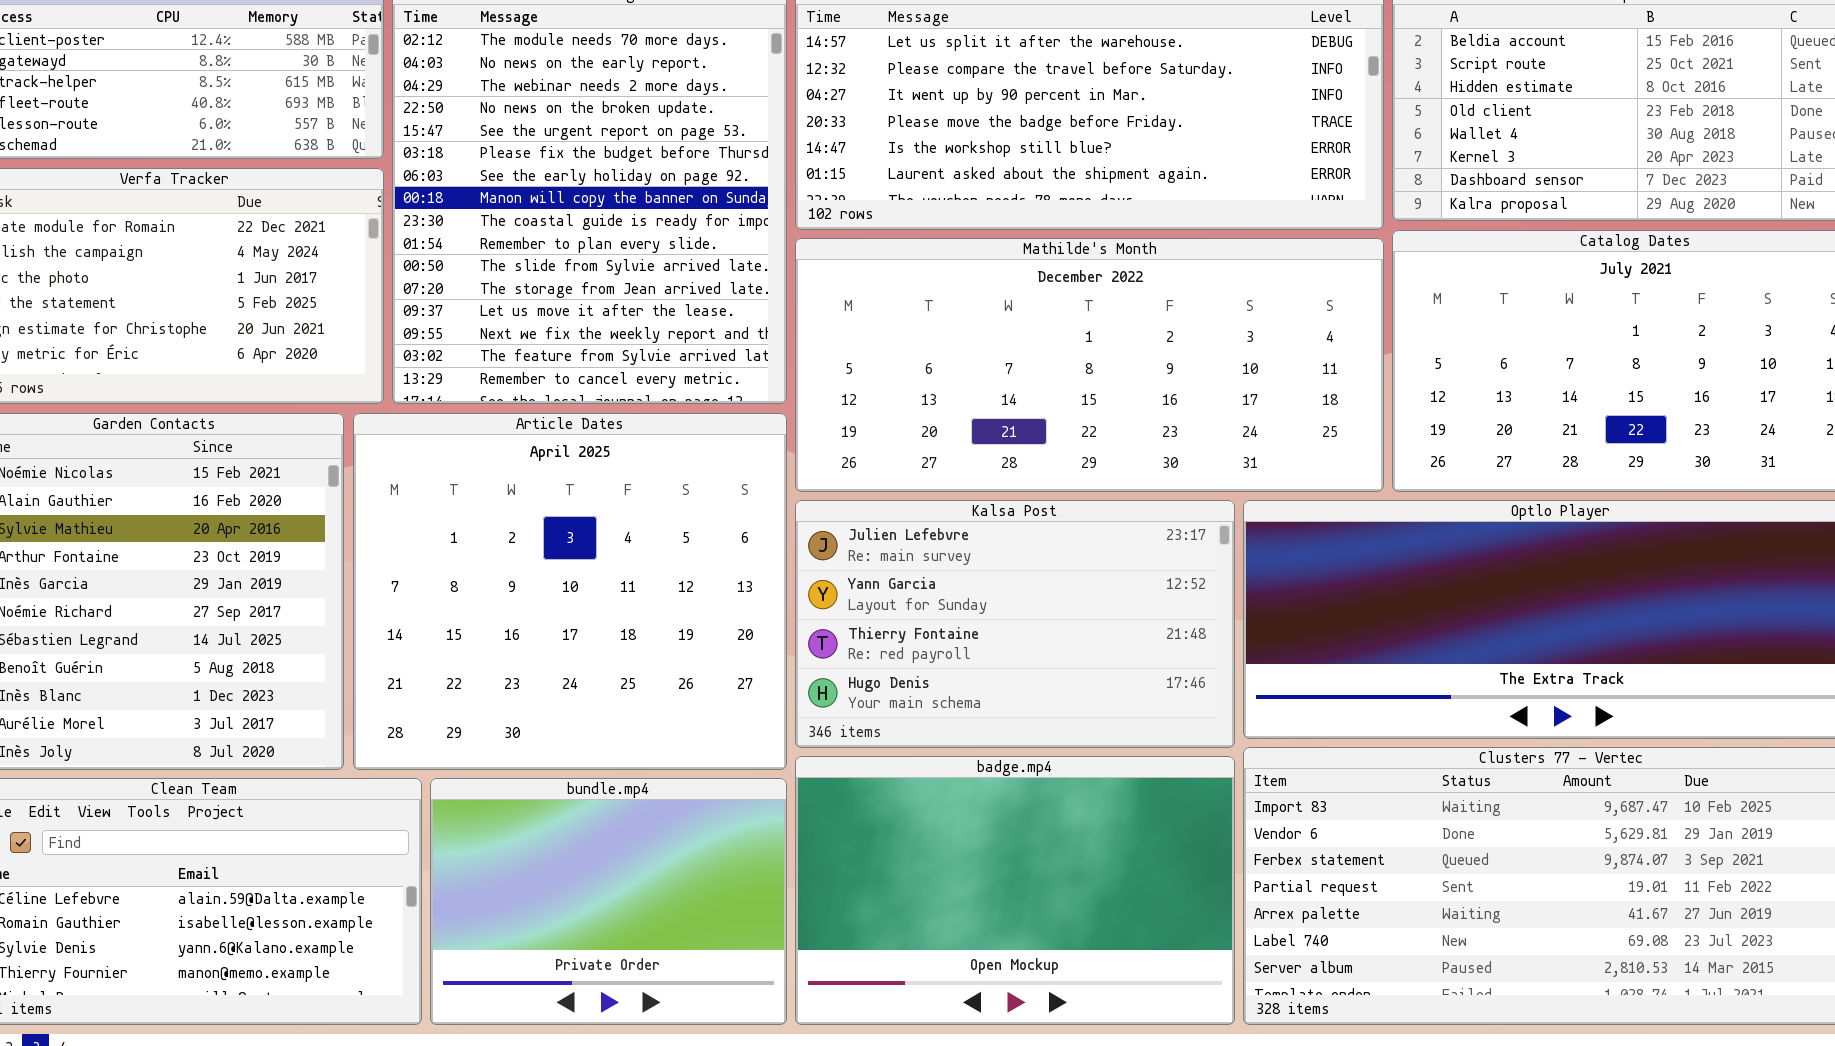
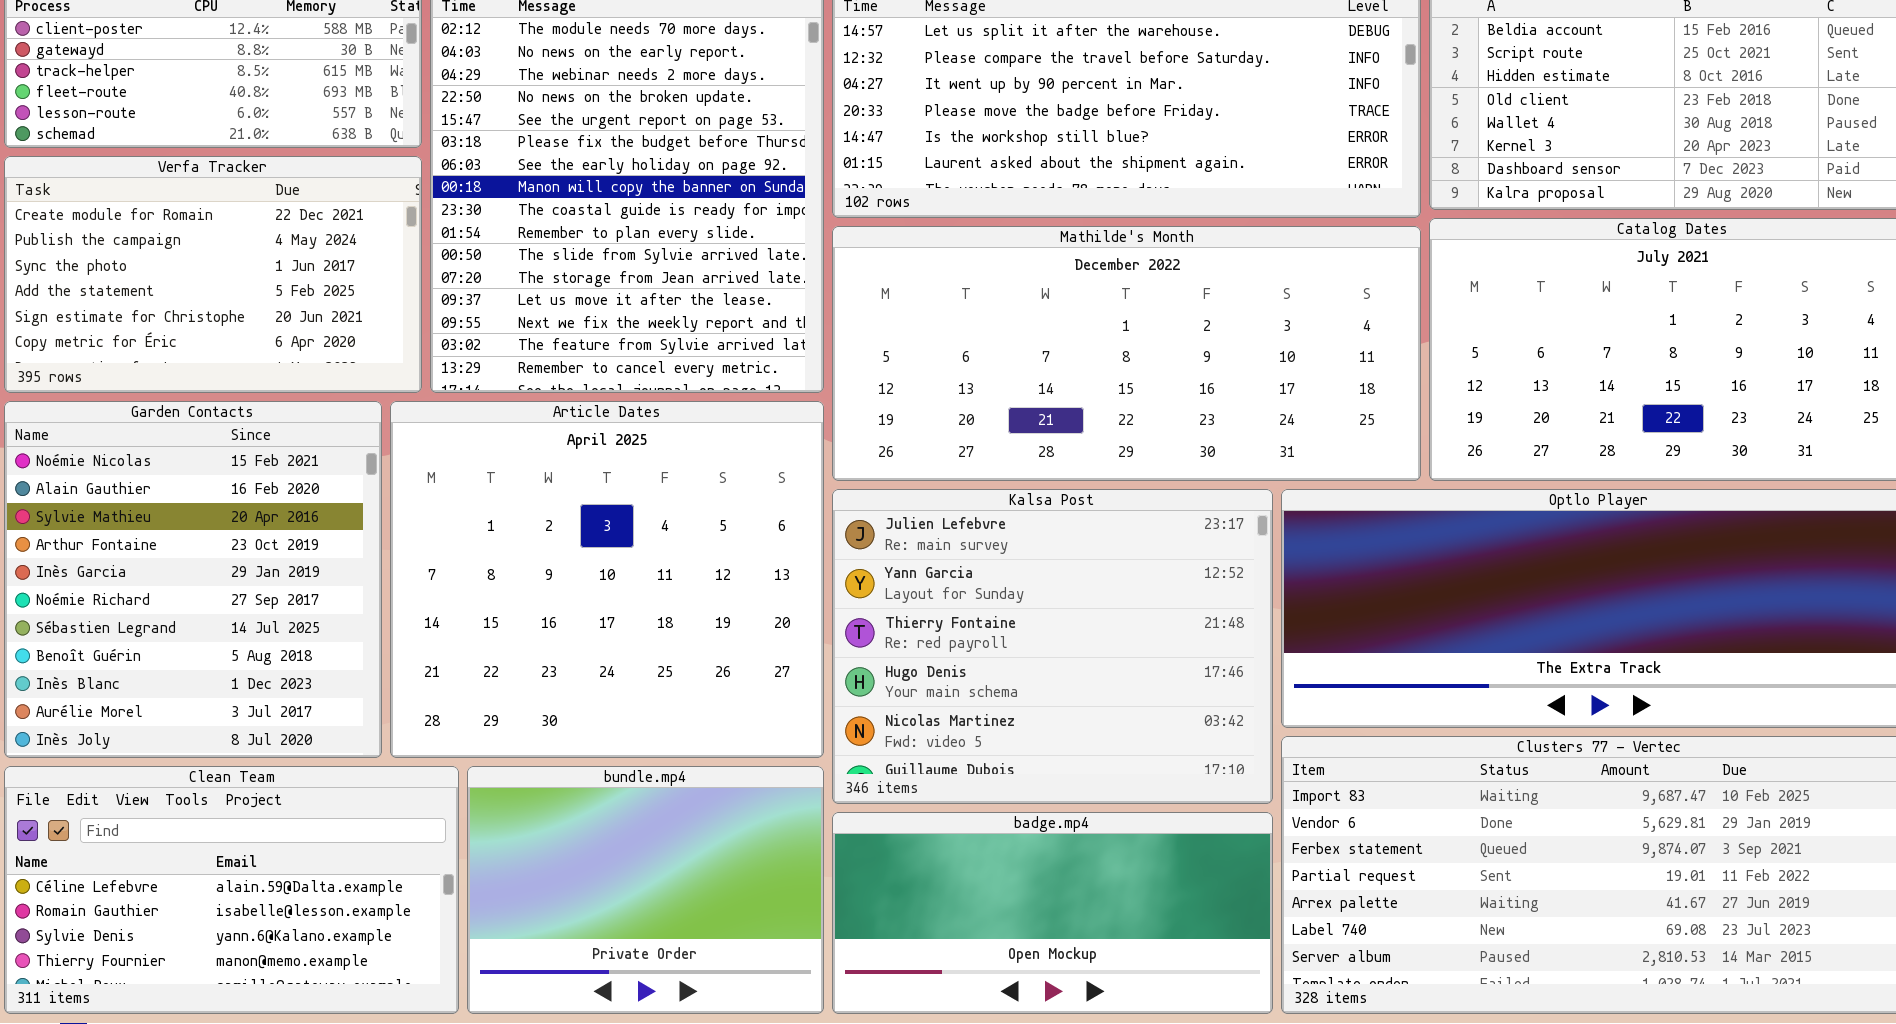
Kalsa Post: [795,500,1235,748] -> [832,489,1273,804], resized
badge.mp4: [795,756,1235,1025] -> [832,812,1273,1014], resized

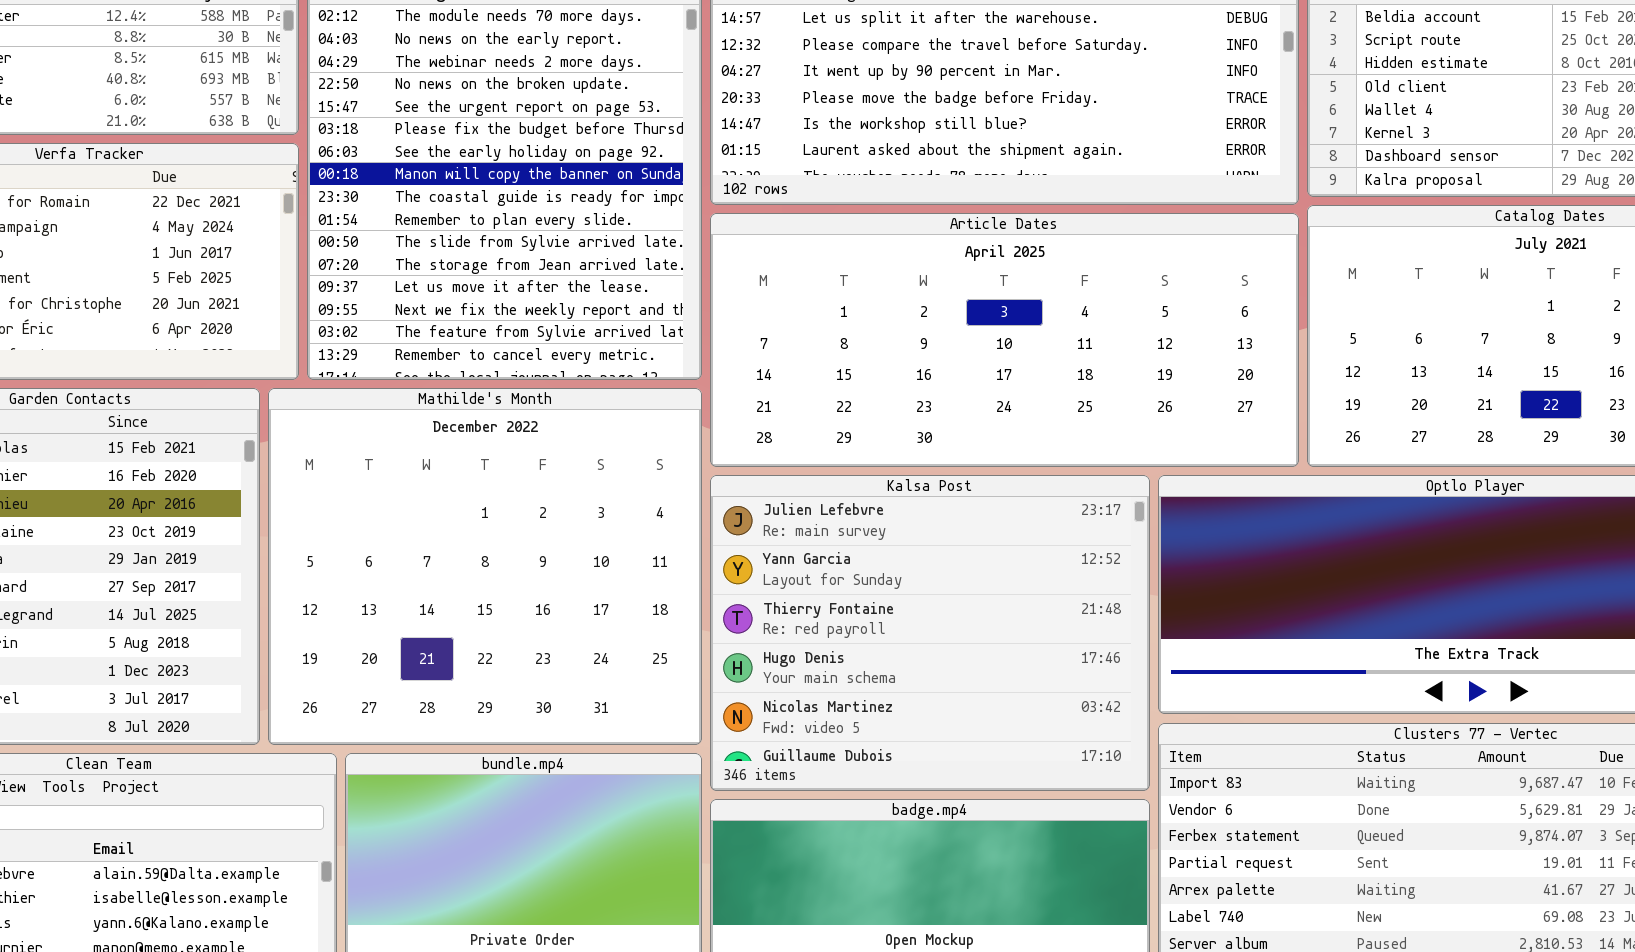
Mathilde's Month: [832,226,1421,481] -> [268,388,702,745], moved, resized
Article Dates: [390,401,824,758] -> [710,213,1299,467], moved, resized

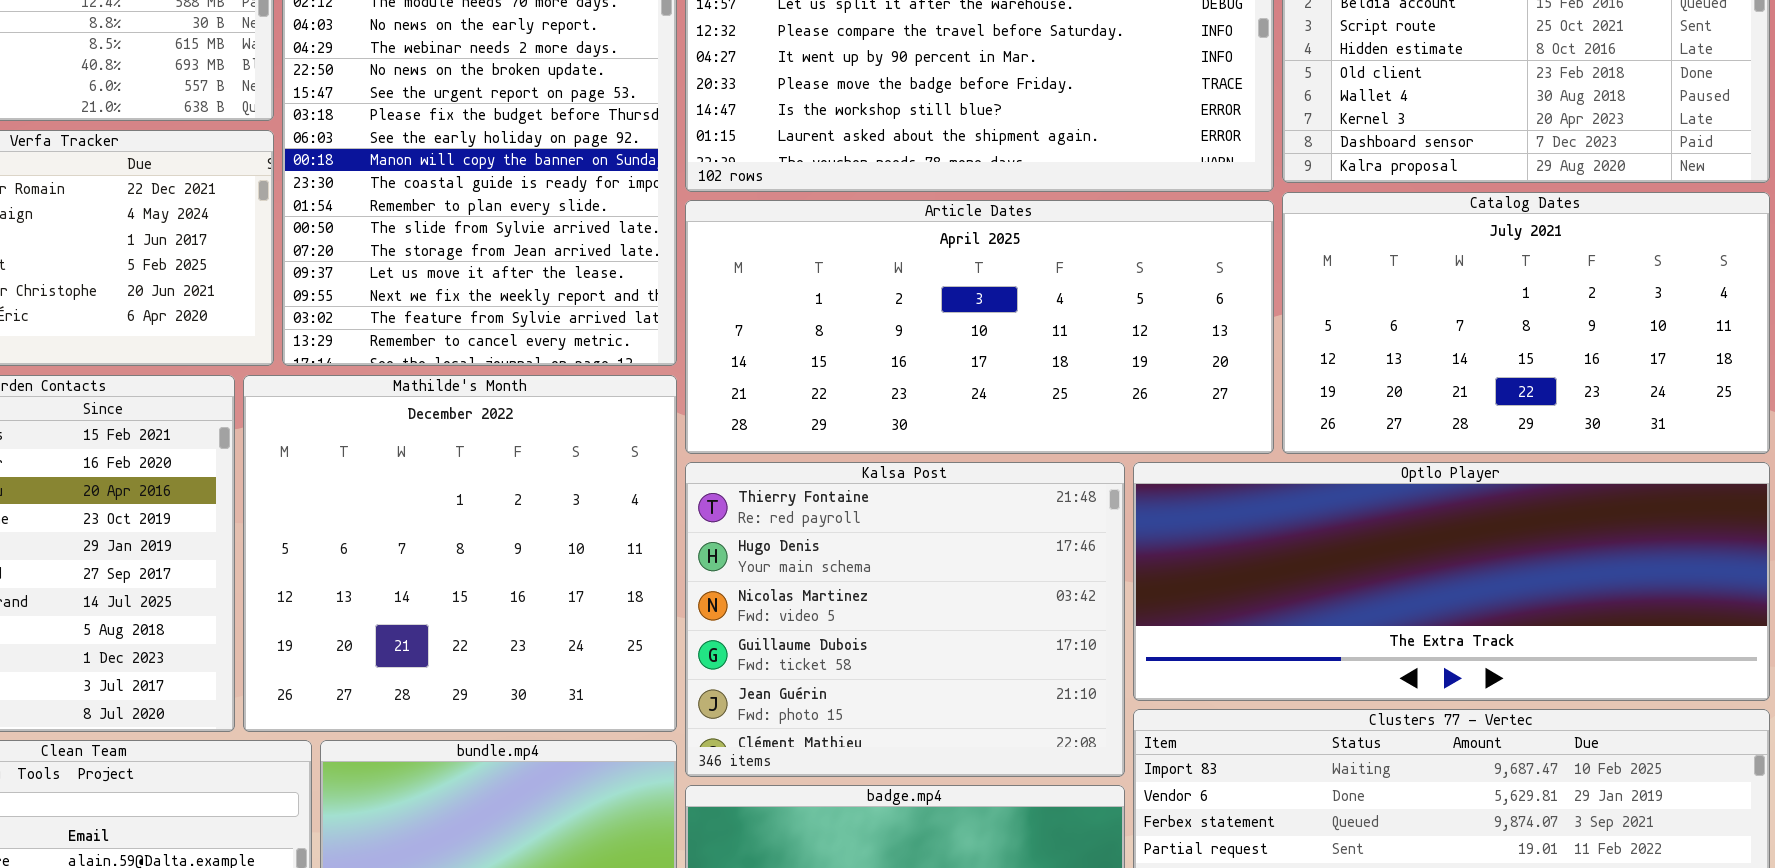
Kalsa Post: [710,475,1150,791] -> [685,462,1125,777], scrolled down 2 rows

